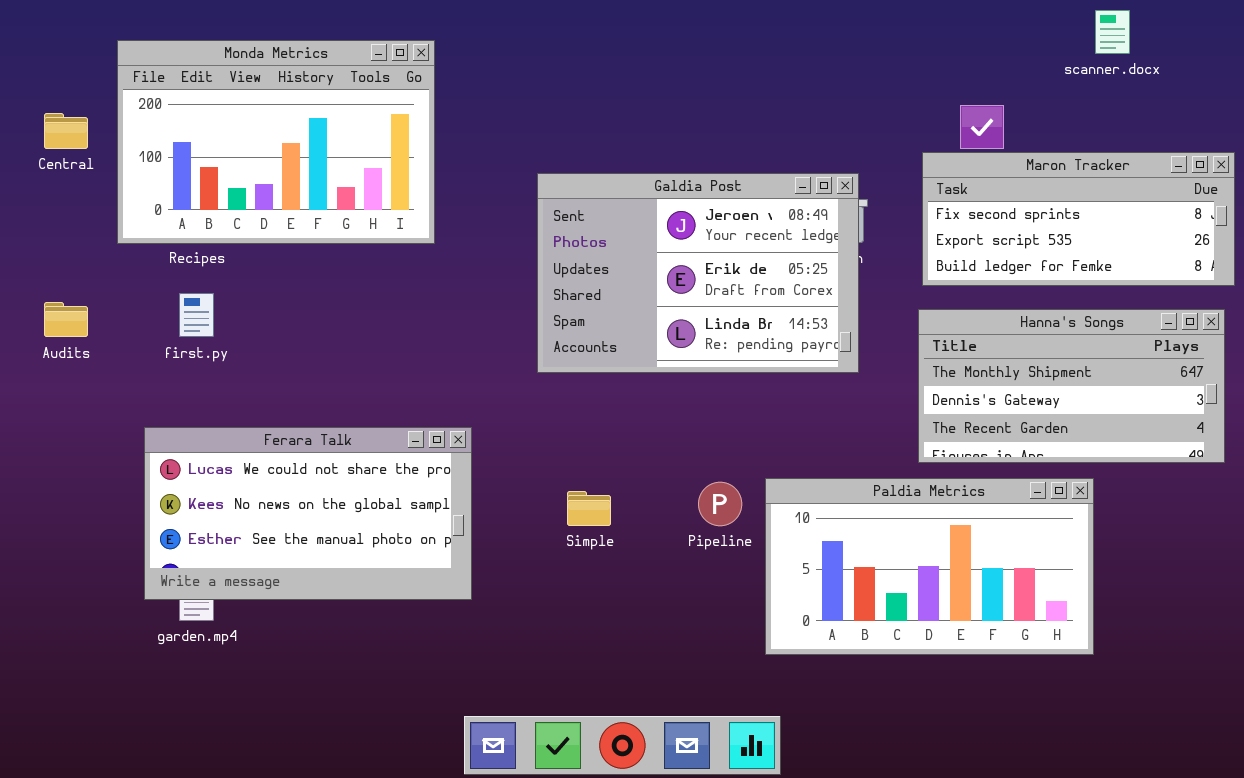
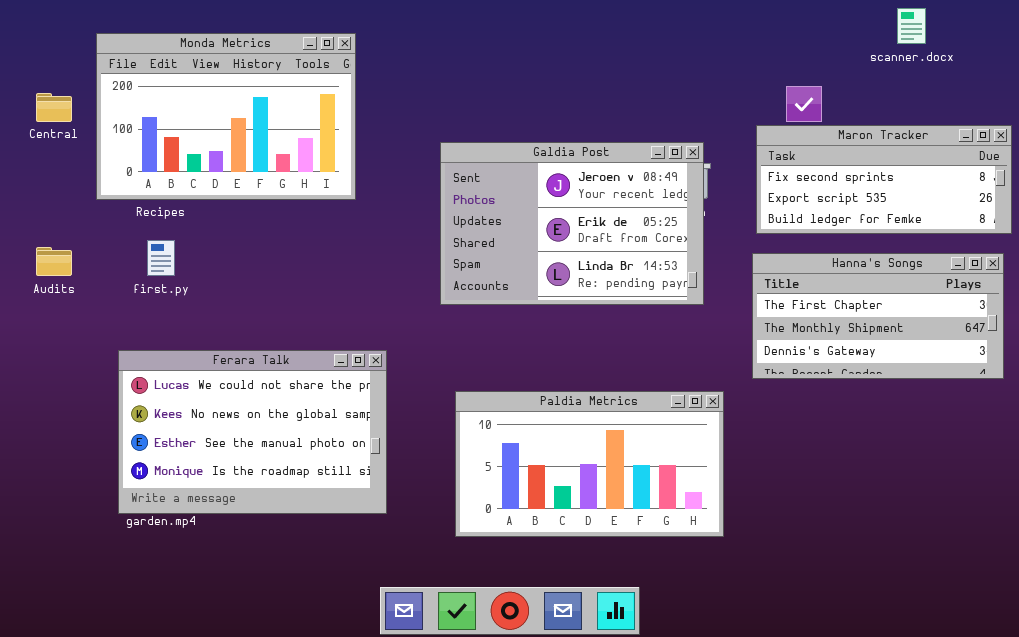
Hanna's Songs: [918,309,1225,463] -> [752,253,1004,379], scrolled up 1 row
Ferara Talk: [144,427,472,600] -> [118,350,387,514], resized
Paldia Metrics: [765,478,1094,655] -> [455,391,724,537], moved

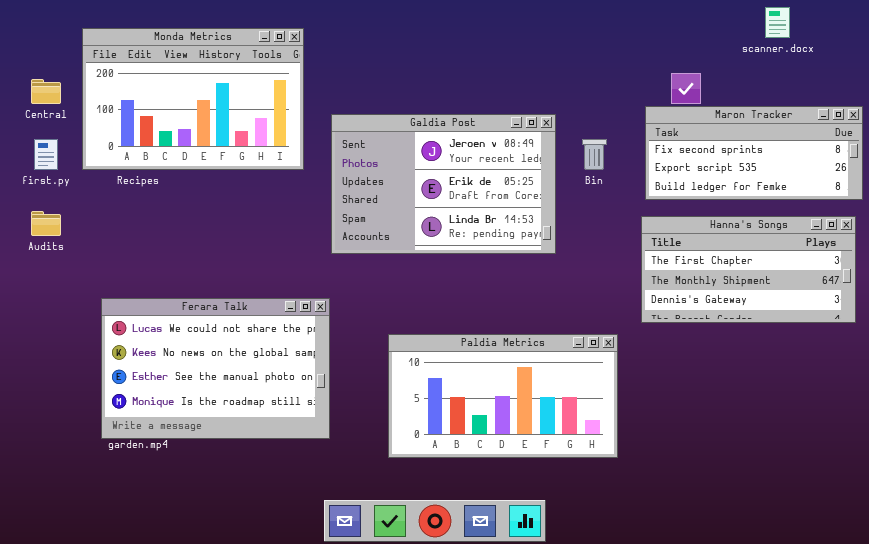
Galdia Post: [440,142,704,305] -> [331,114,556,254], moved
first.py: [147,240,175,276] -> [34,139,58,170], moved

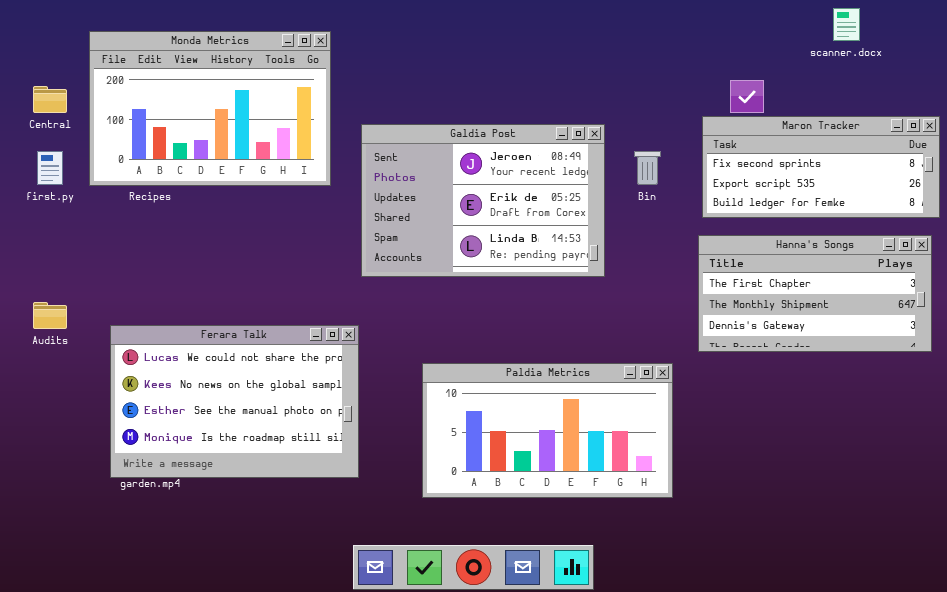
Audits: [31,211,61,236] -> [33,302,67,329], moved

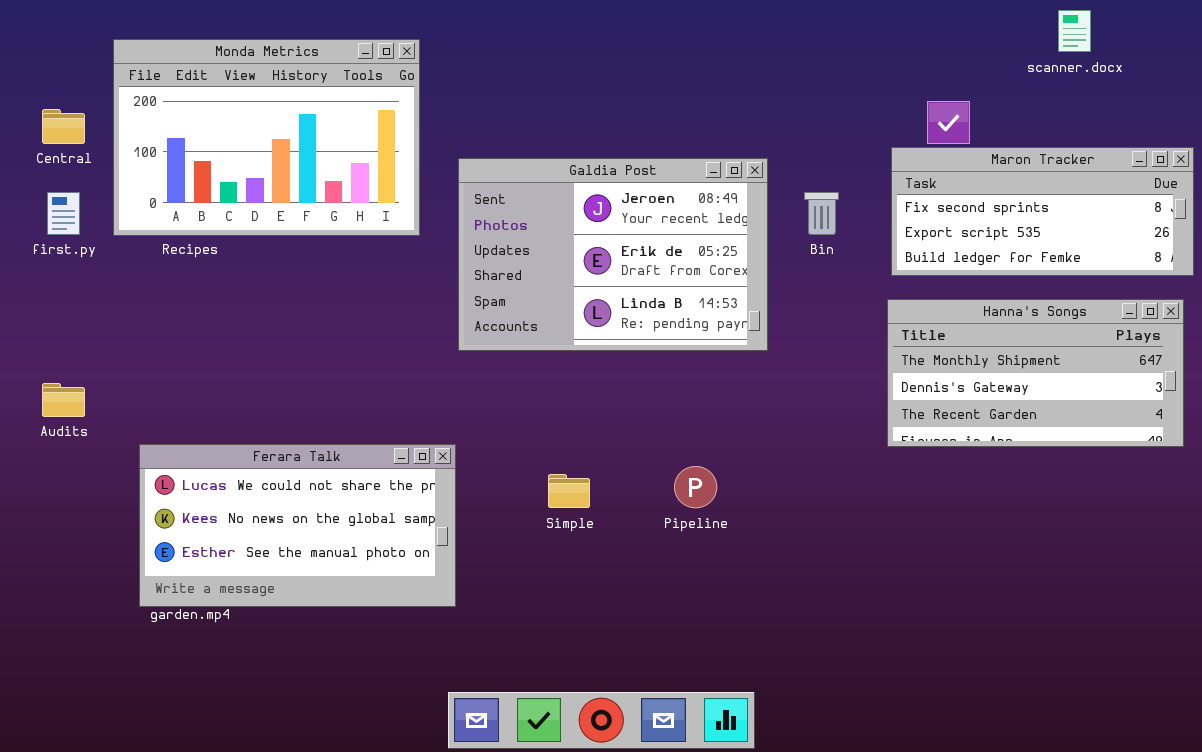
Hanna's Songs: [698,235,932,352] -> [887,299,1184,447], scrolled down 1 row
Ferara Talk: [110,325,359,478] -> [139,444,456,607], resized
Paldia Metrics: [422,363,673,498] -> none, closed

